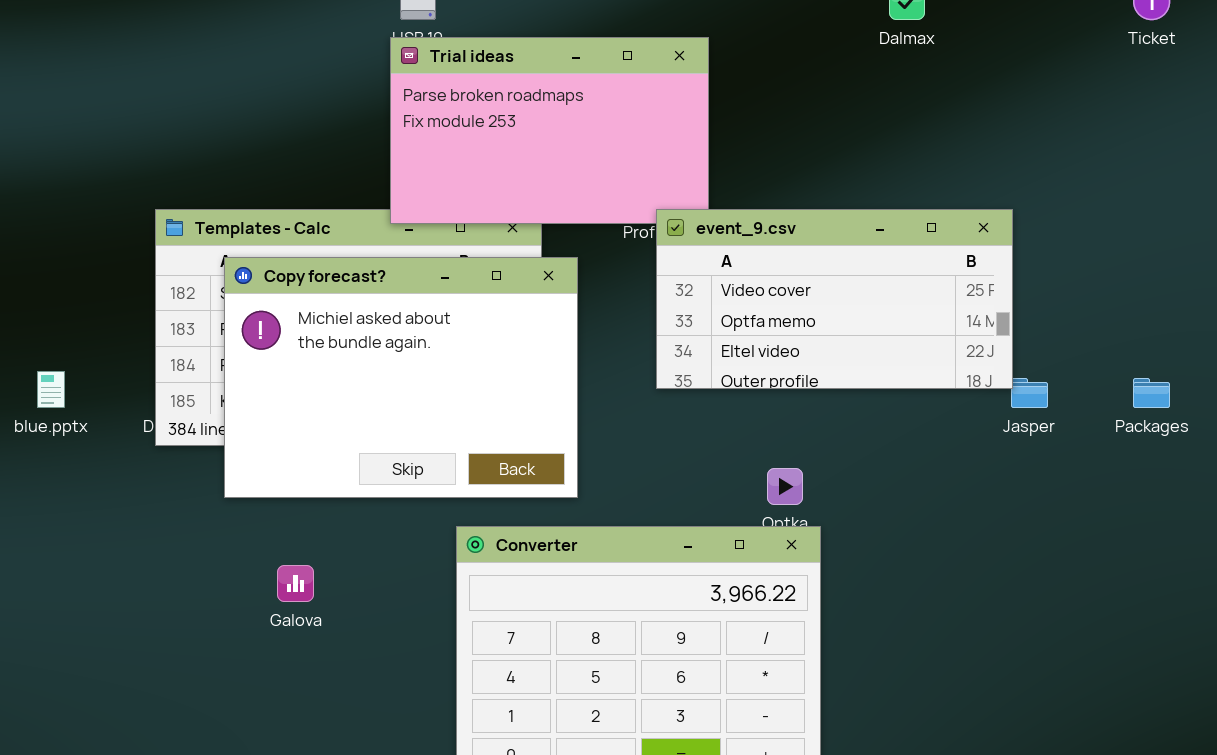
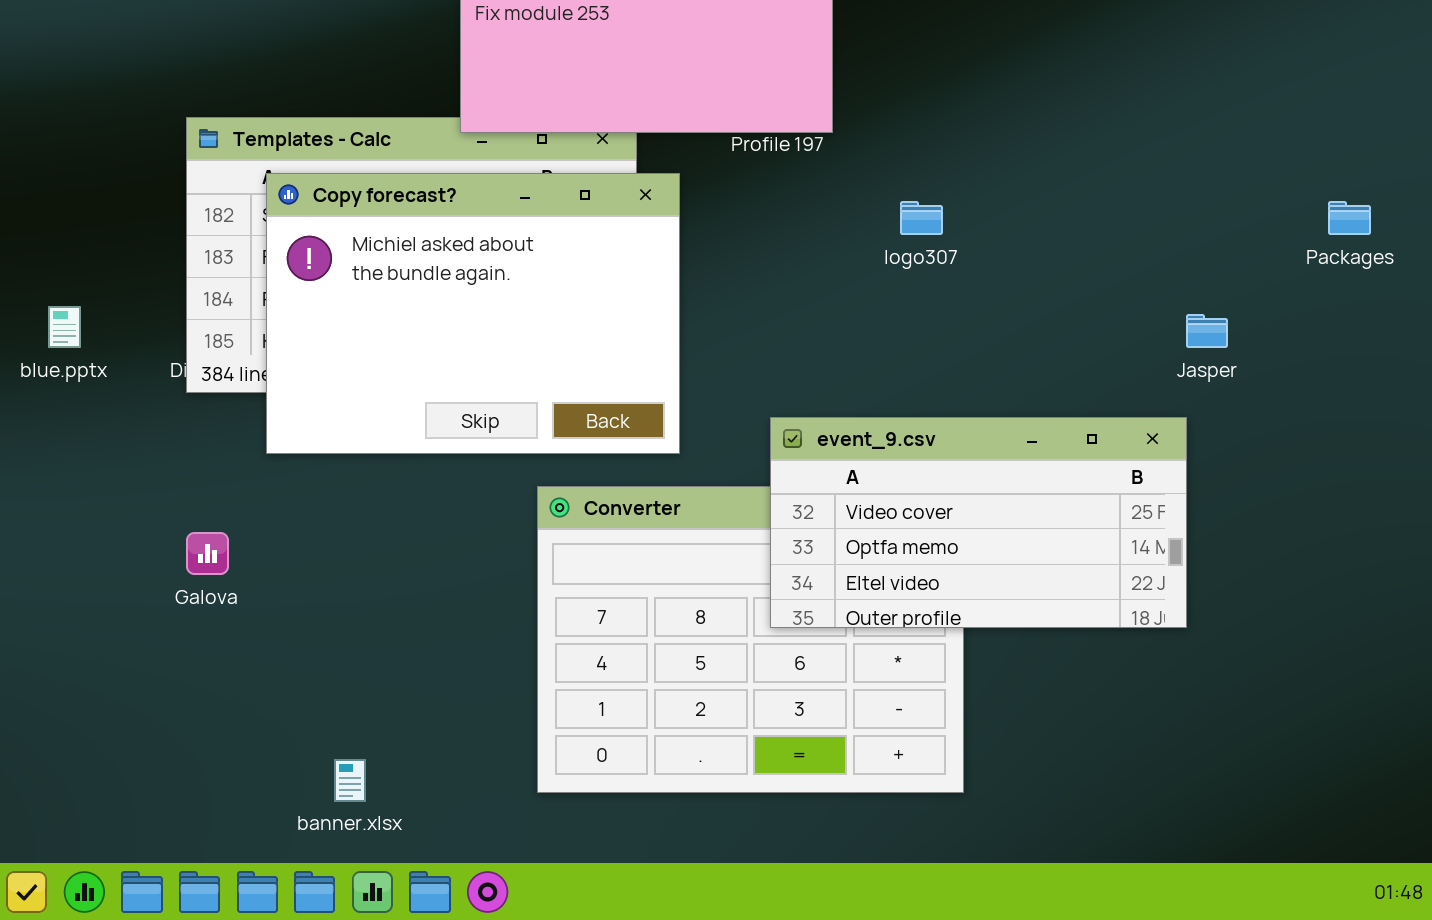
event_9.csv: [656,209,1013,389] -> [770,417,1187,628], moved
Packages: [1133,378,1170,408] -> [1328,201,1371,235], moved
Galova: [277,565,314,602] -> [186,532,229,575], moved

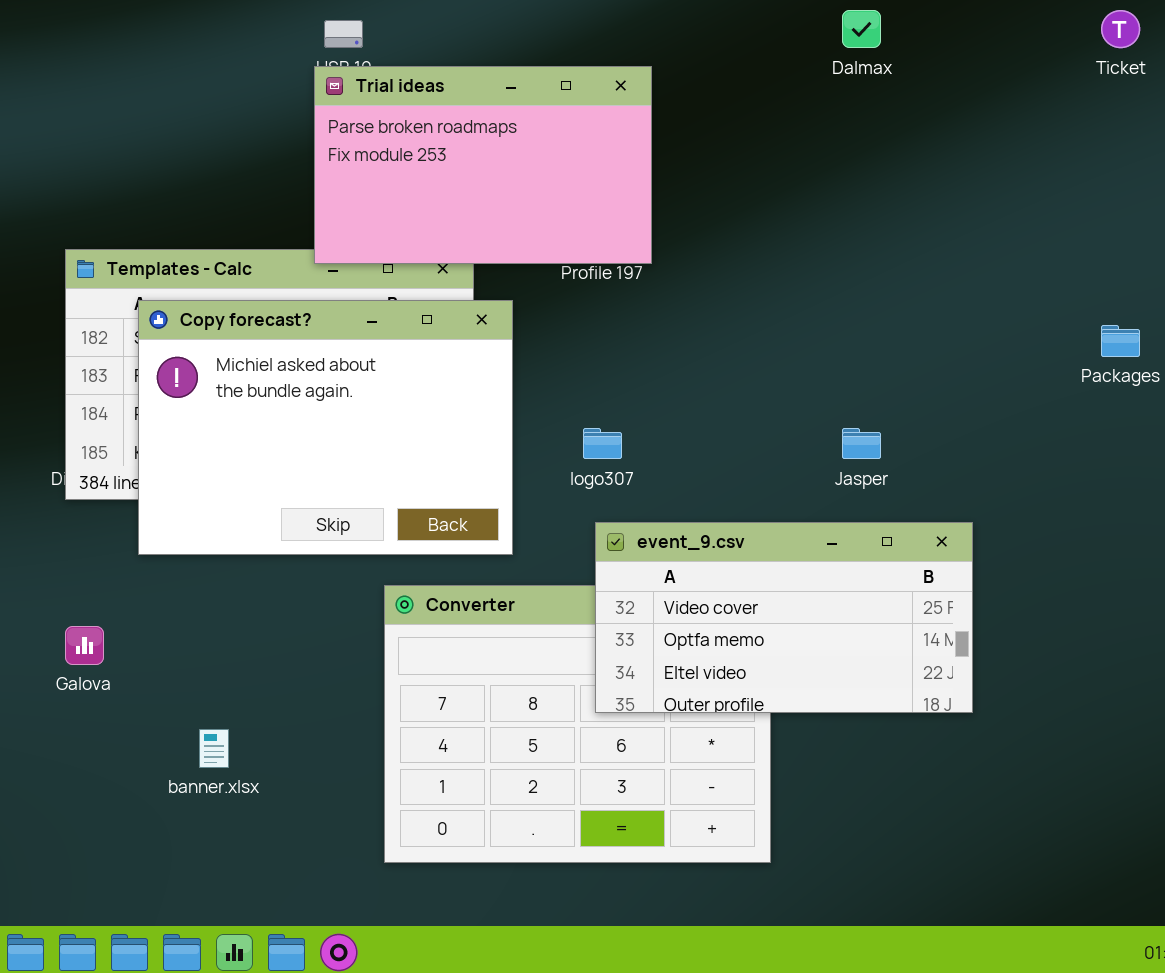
logo307: [900,201,943,235] -> [583,428,622,459], moved
Jasper: [1186,314,1228,348] -> [842,428,881,459], moved
banner.xlsx: [334,759,366,802] -> [199,729,229,768], moved

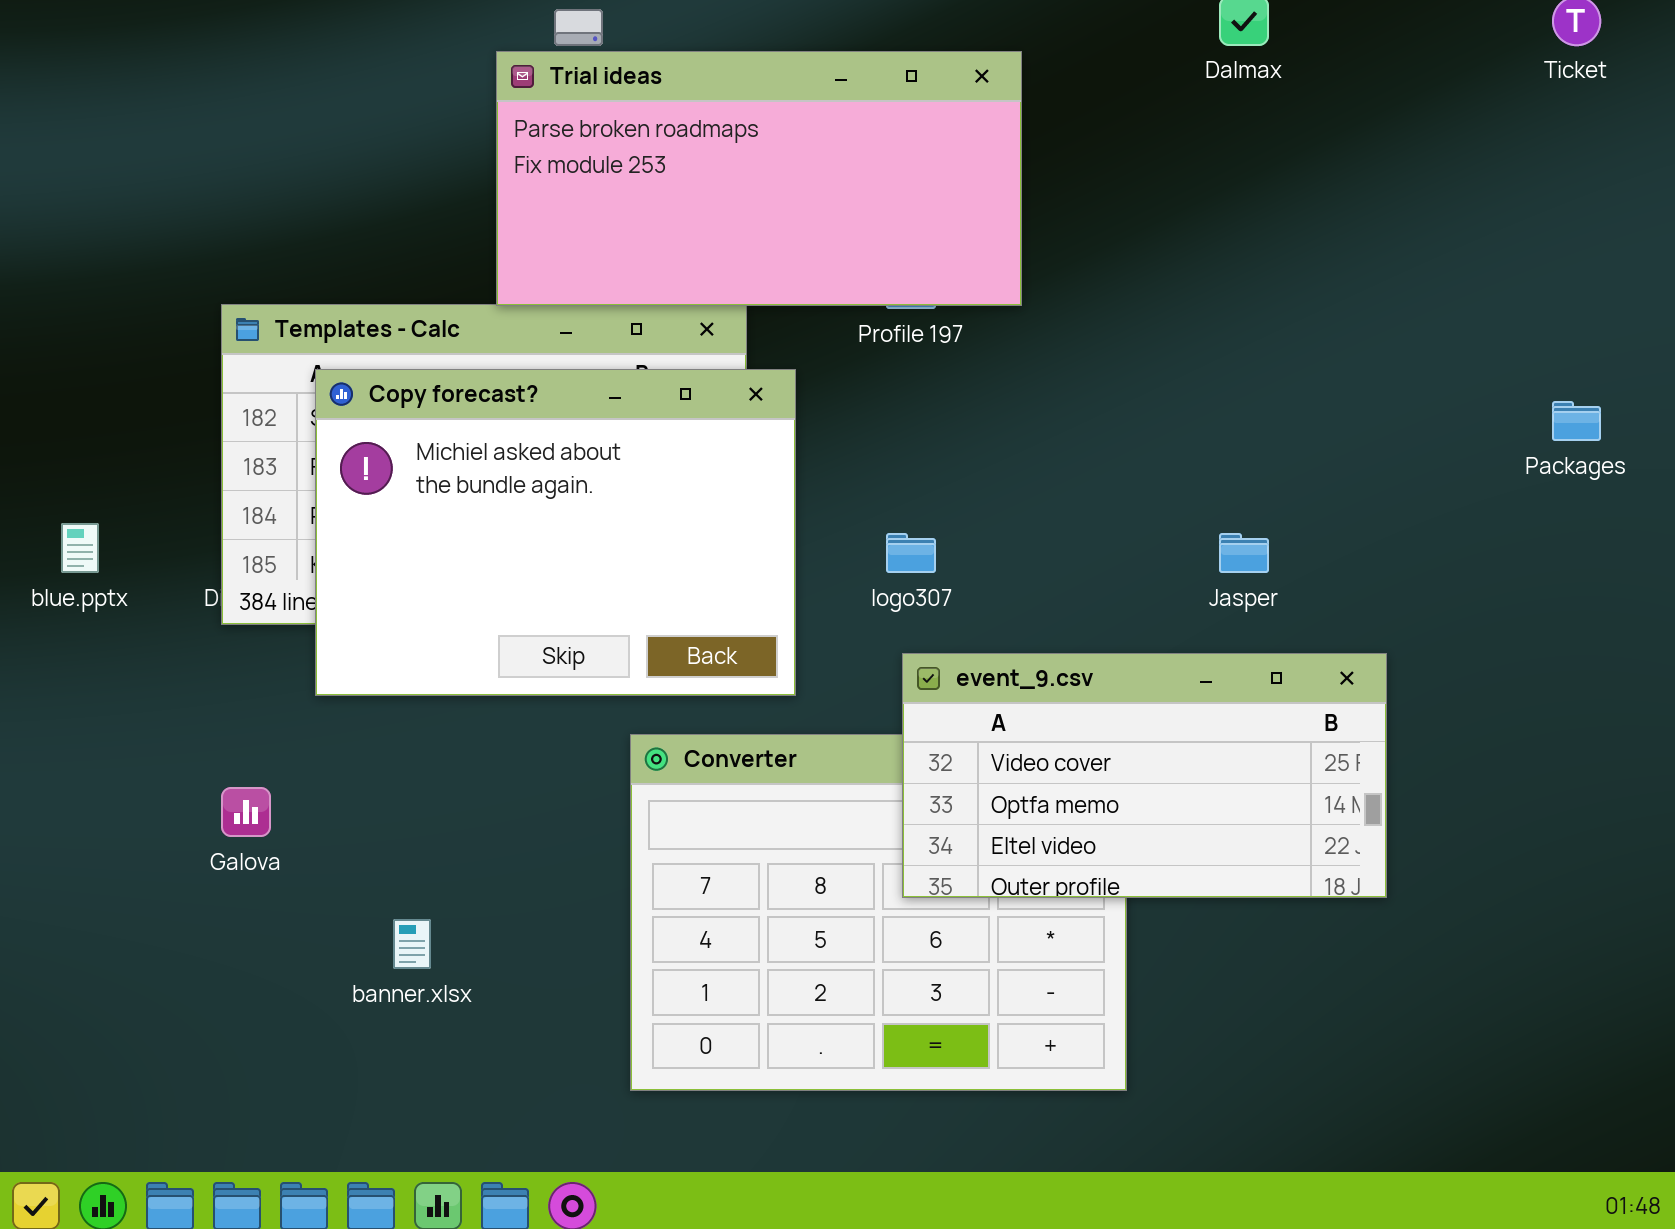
Trial ideas: [314,66,652,264] -> [496,51,1022,306], moved, resized

